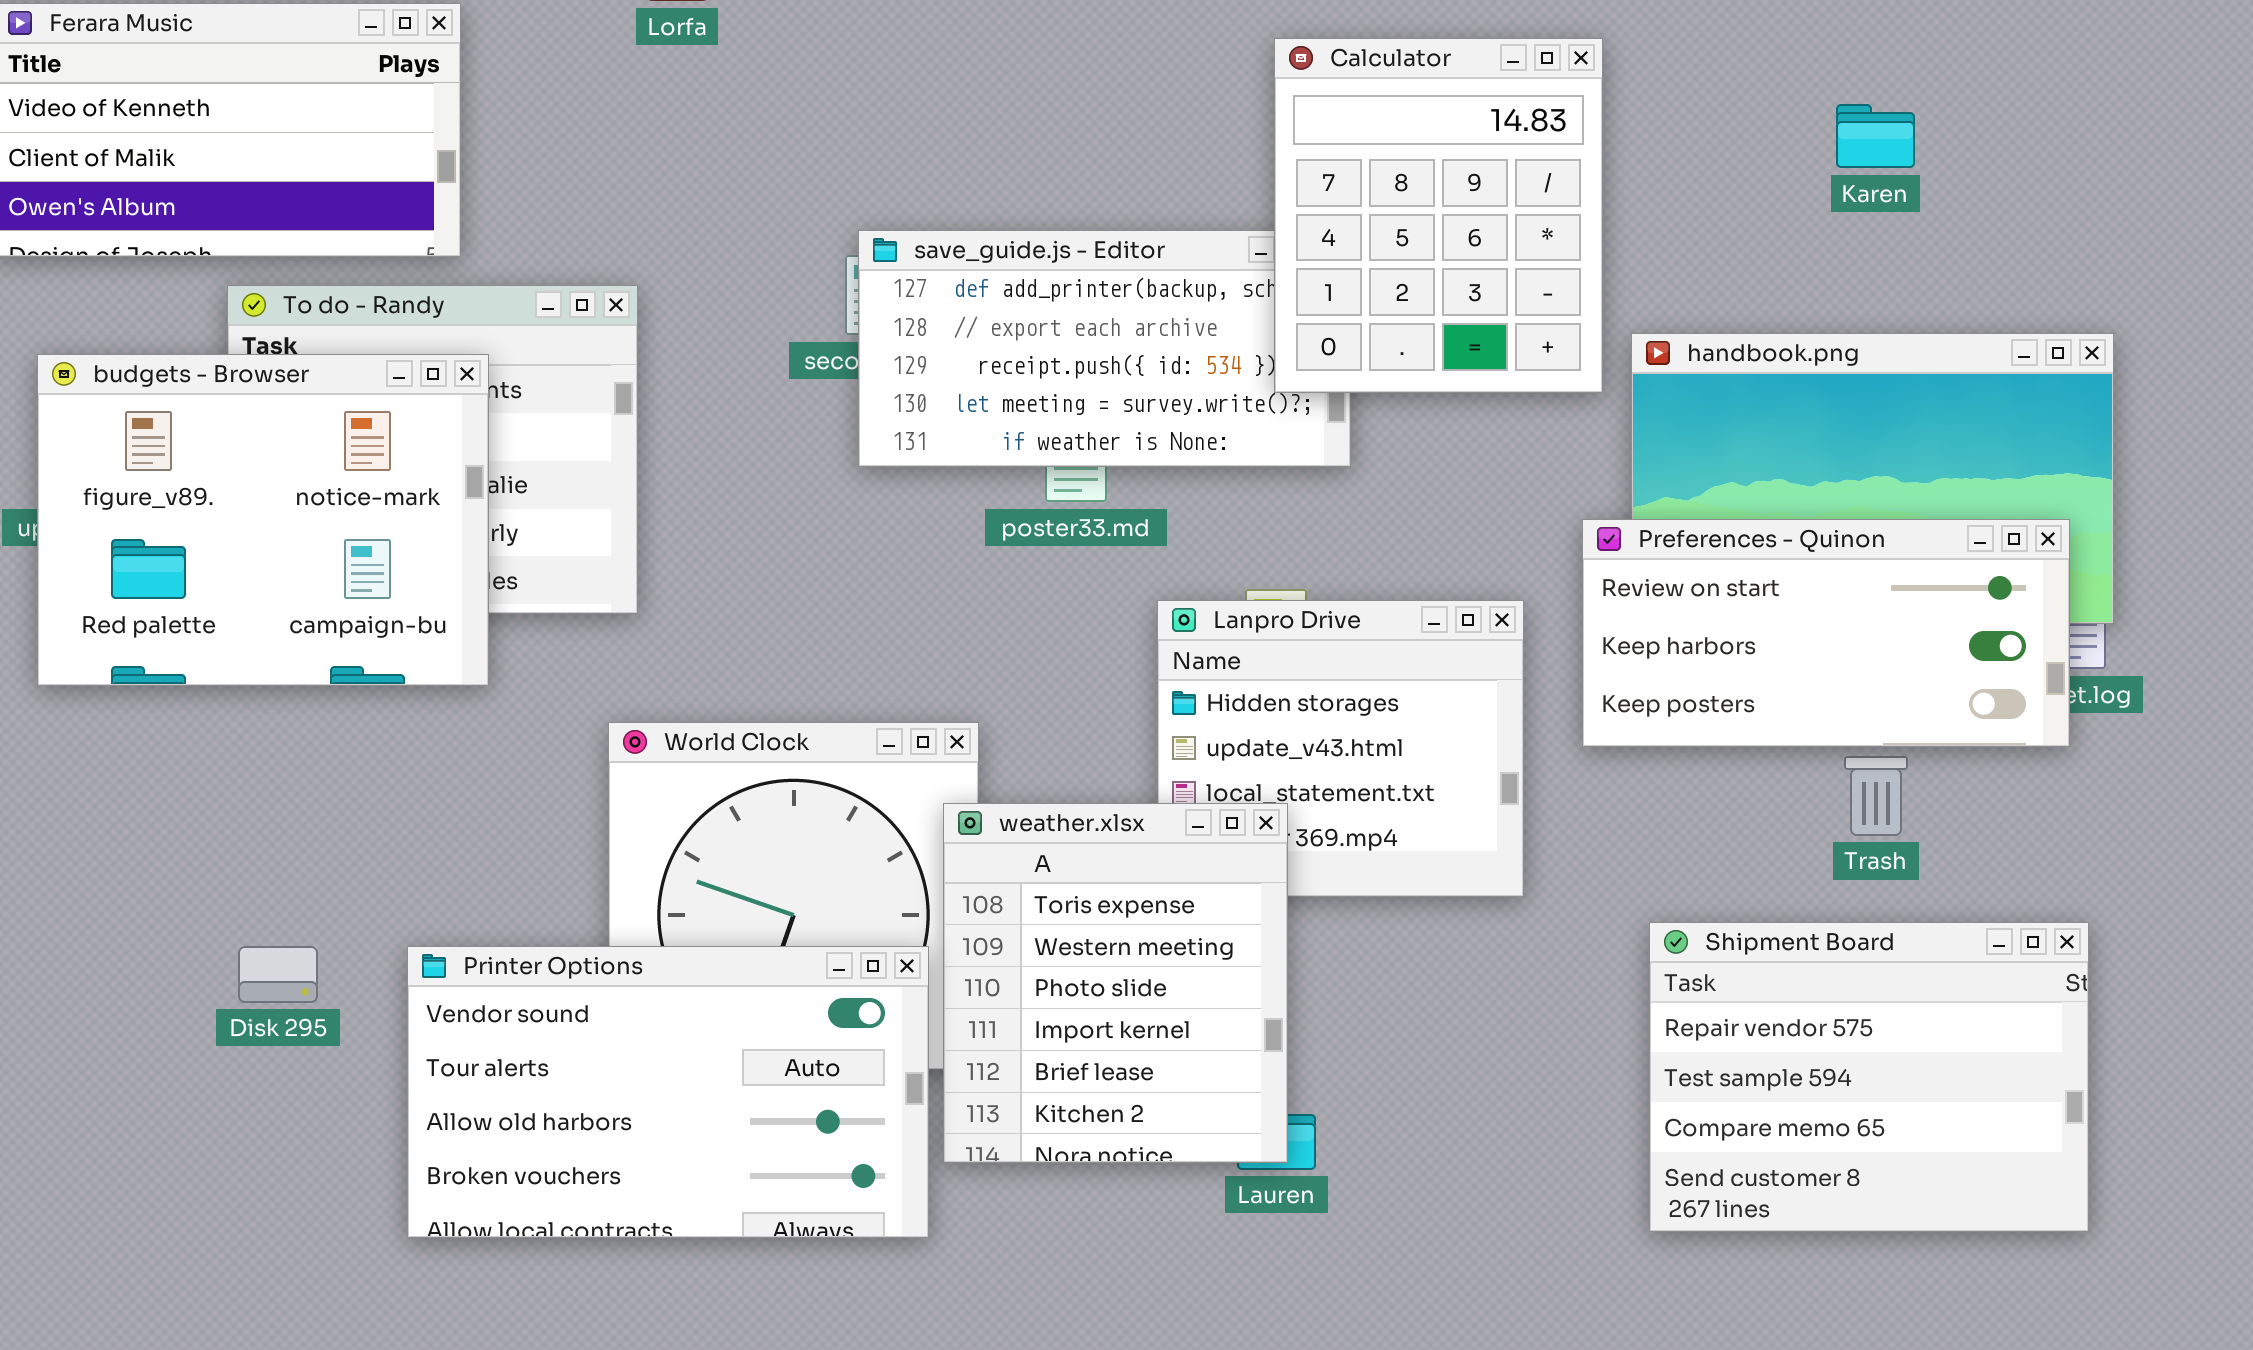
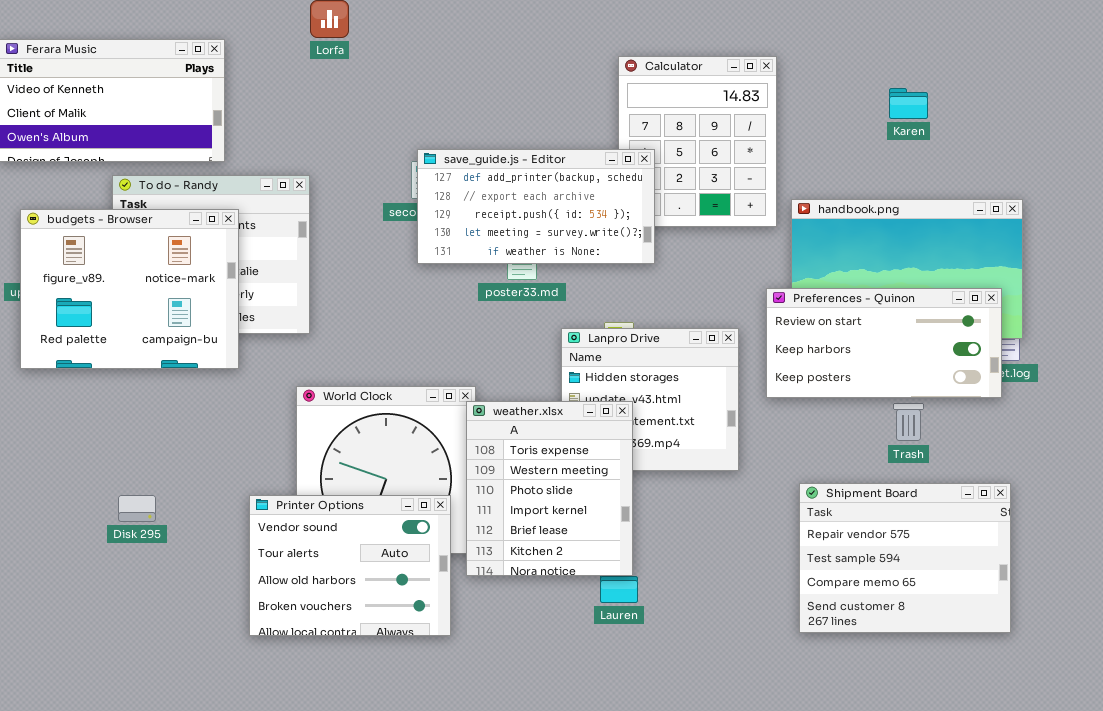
save_guide.js - Editor: [858,230,1351,467] -> [417,149,655,264], raised
weather.xlsx: [943,803,1288,1163] -> [466,401,633,576], moved
Printer Options: [407,946,929,1238] -> [249,495,451,636], resized

